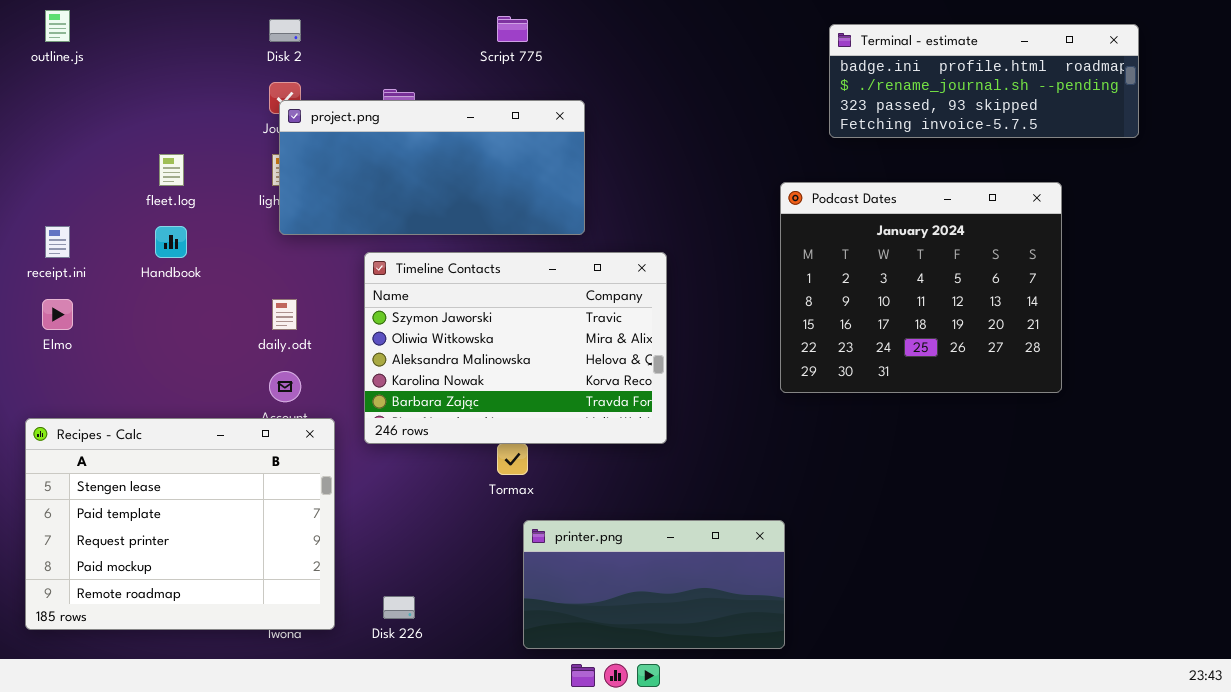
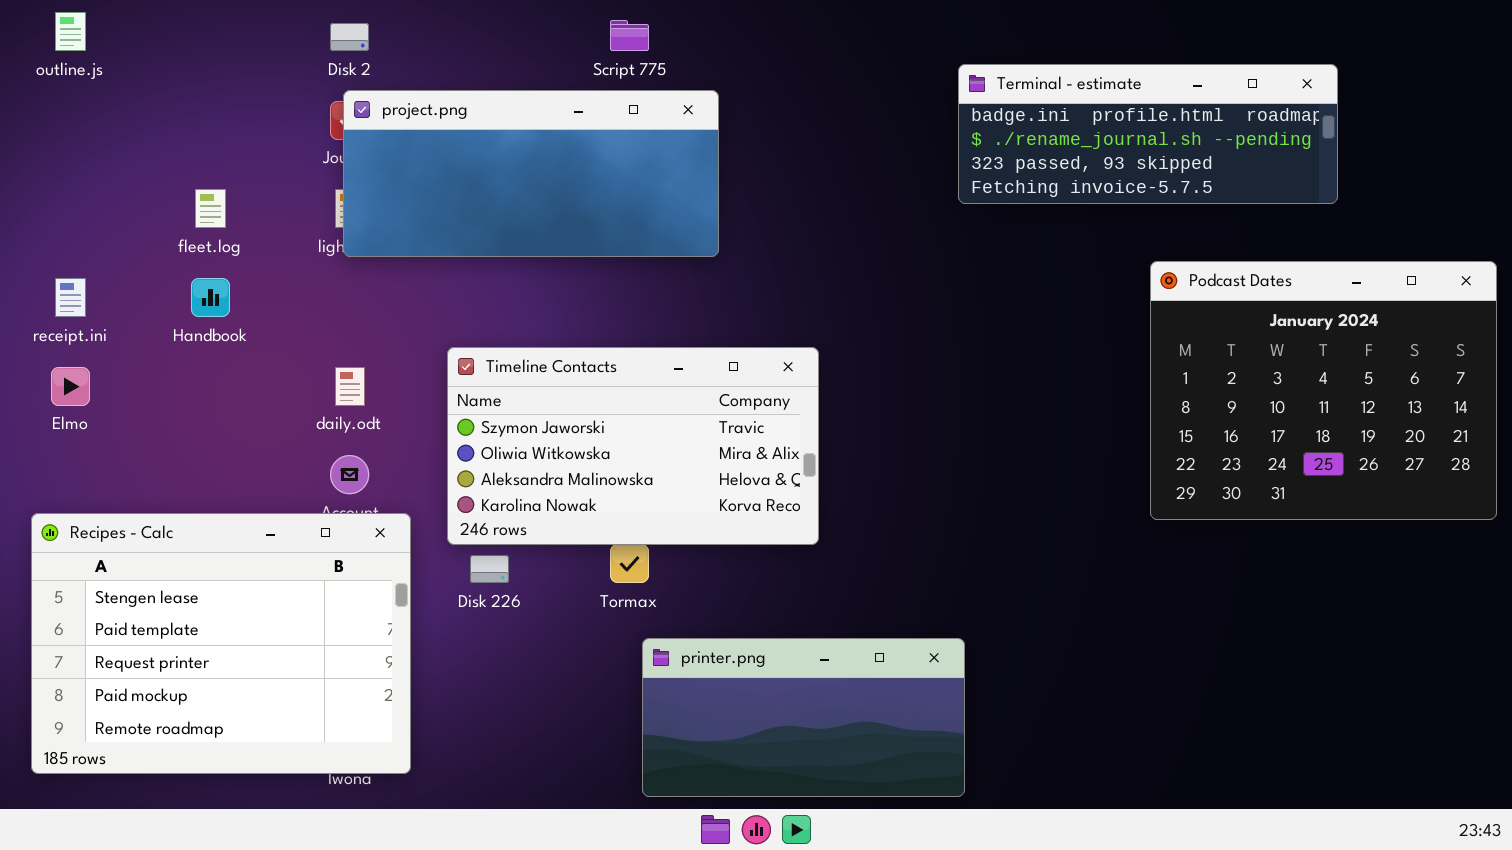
Terminal - estimate: [829,24,1139,138] -> [958,64,1338,204], moved
project.png: [279,100,585,235] -> [343,90,719,257], moved
Podcast Dates: [780,182,1062,393] -> [1150,261,1497,520], moved
Timeline Contacts: [364,252,667,444] -> [447,347,819,545], resized
Disk 226: [383,596,415,619] -> [470,555,509,583], moved

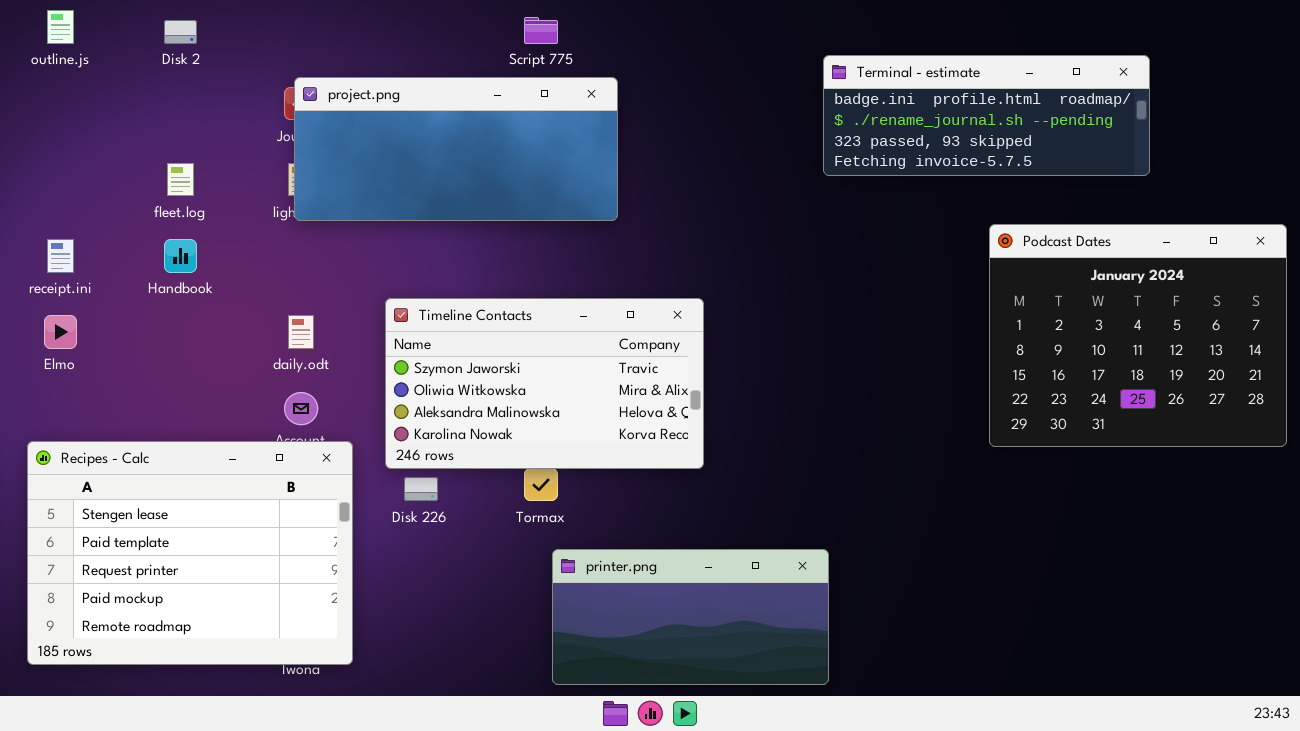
Disk 2: [330,23,369,51] -> [164,20,197,44], moved

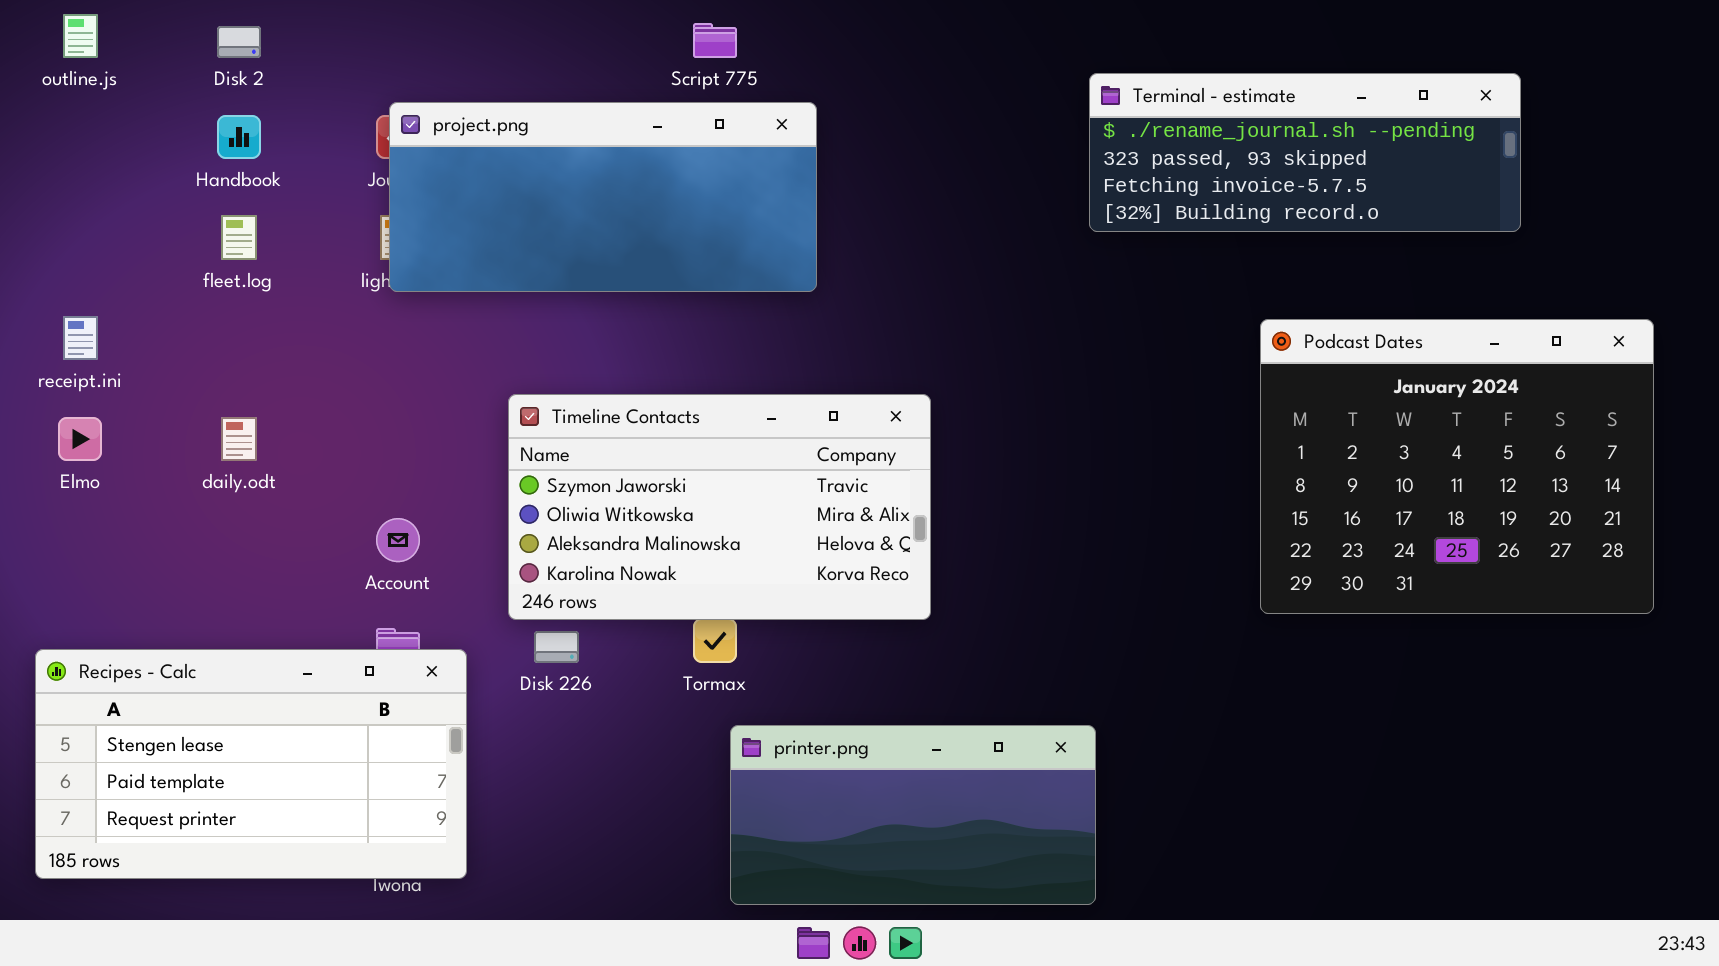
Terminal - estimate: [823,55,1150,176] -> [1089,73,1521,232], scrolled down 1 row
Podcast Dates: [989,224,1287,447] -> [1260,319,1654,614], moved
Handbook: [164,239,197,273] -> [217,115,261,159], moved
daily.odt: [288,315,314,349] -> [221,417,257,461], moved
Recipes - Calc: [27,441,353,665] -> [35,649,467,879], resized

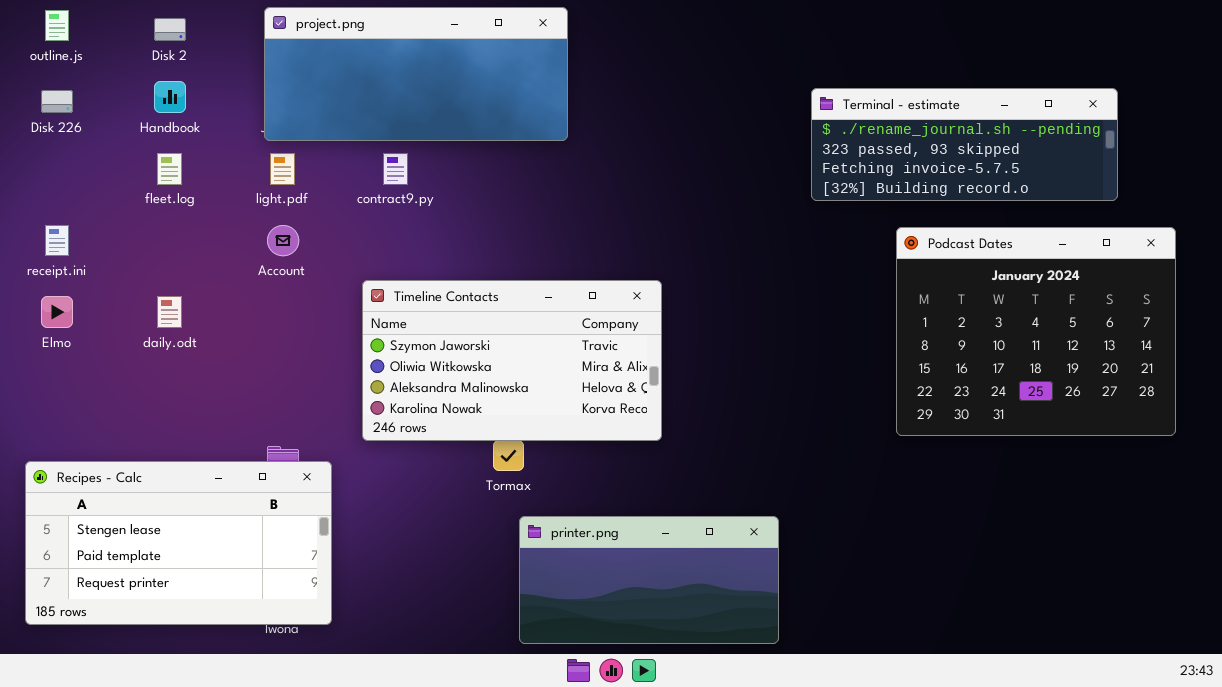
Terminal - estimate: [1089,73,1521,232] -> [811,88,1118,201], moved
project.png: [389,102,817,292] -> [264,7,568,141], moved
Account: [376,518,420,562] -> [267,225,299,256], moved
Disk 226: [534,631,579,663] -> [41,90,73,113], moved

